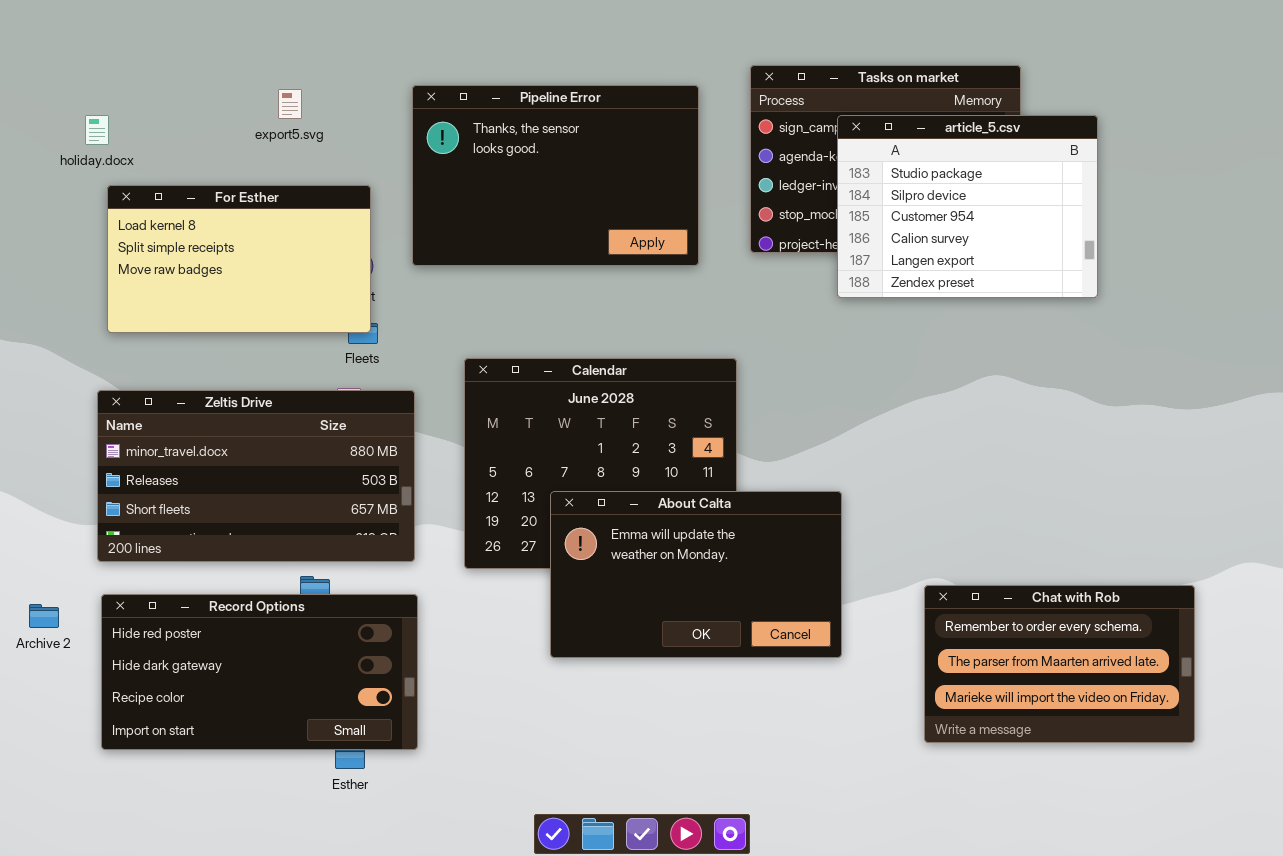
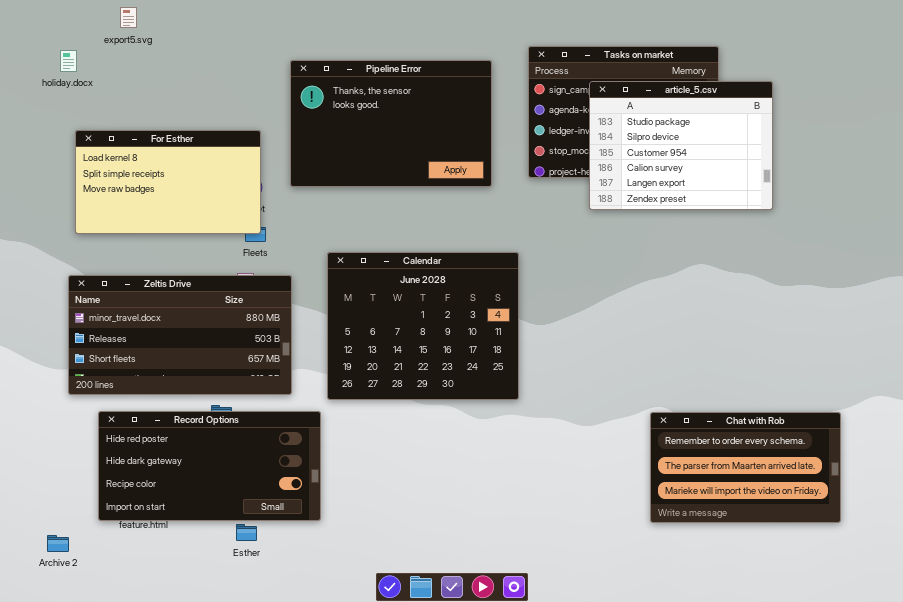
export5.svg: [278,89,302,119] -> [120,7,137,28], moved
holiday.docx: [85,115,109,145] -> [60,50,77,72], moved
About Calta: [550,491,842,658] -> none, closed
Record Options: [101,594,418,750] -> [98,411,321,521], moved
Archive 2: [29,604,59,628] -> [47,535,69,552], moved

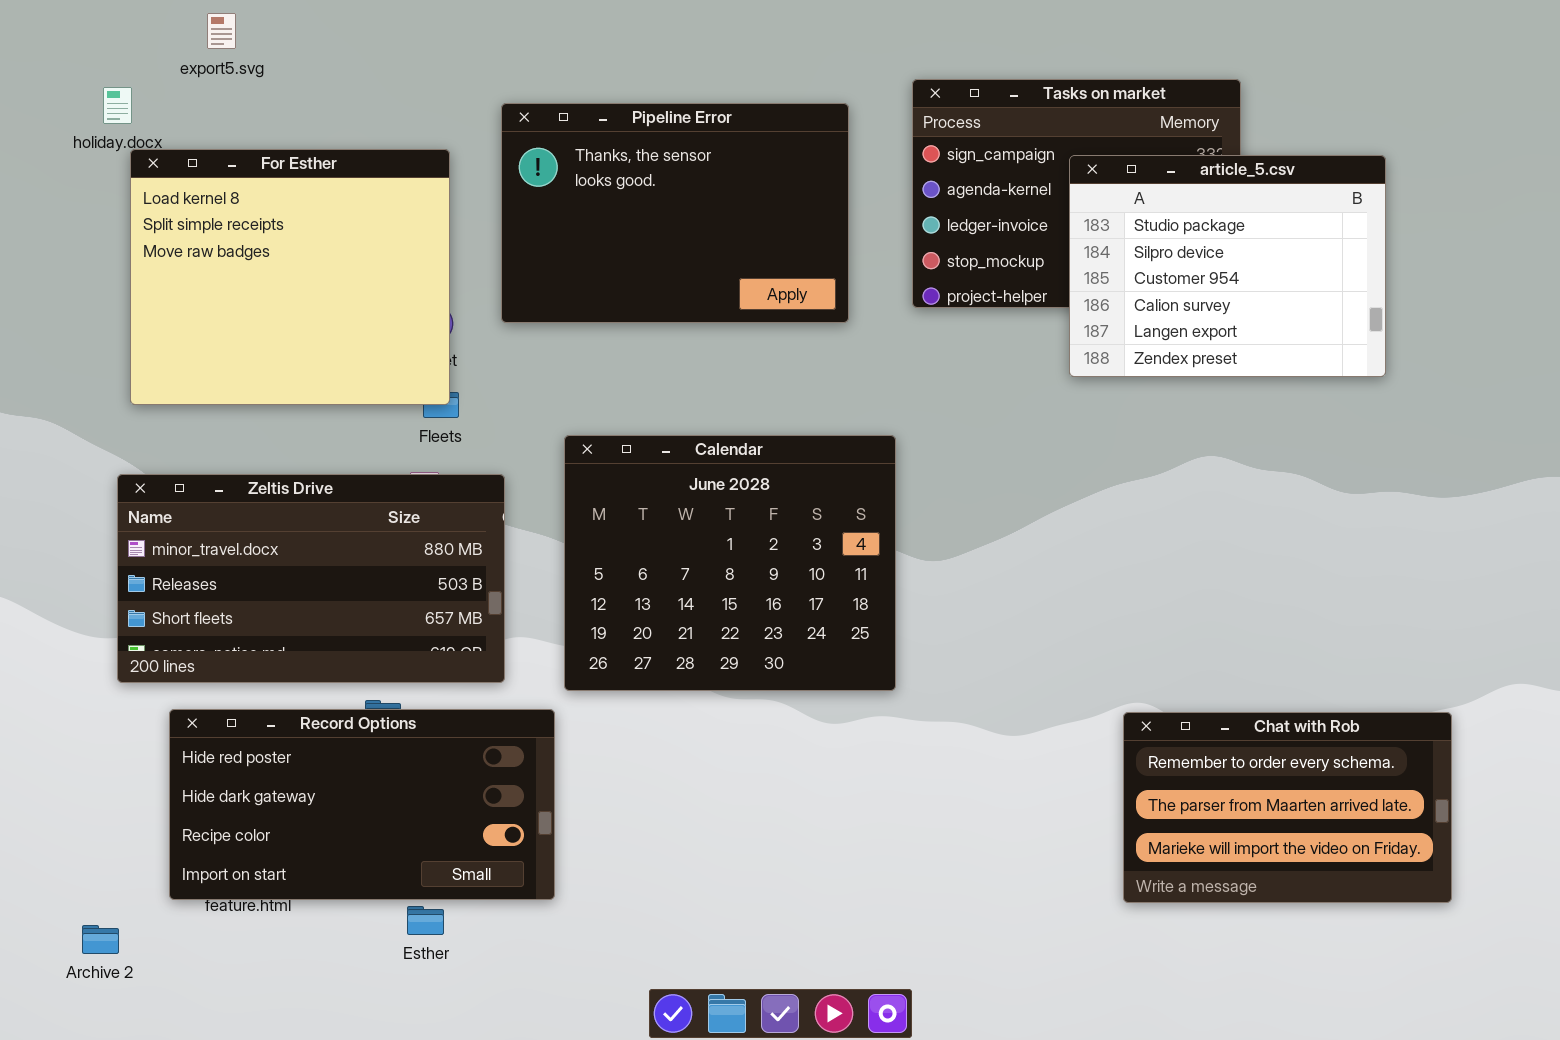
article_5.csv: [589,81,773,210] -> [1069,155,1386,377], moved
For Esther: [75,130,261,234] -> [130,149,450,405], resized

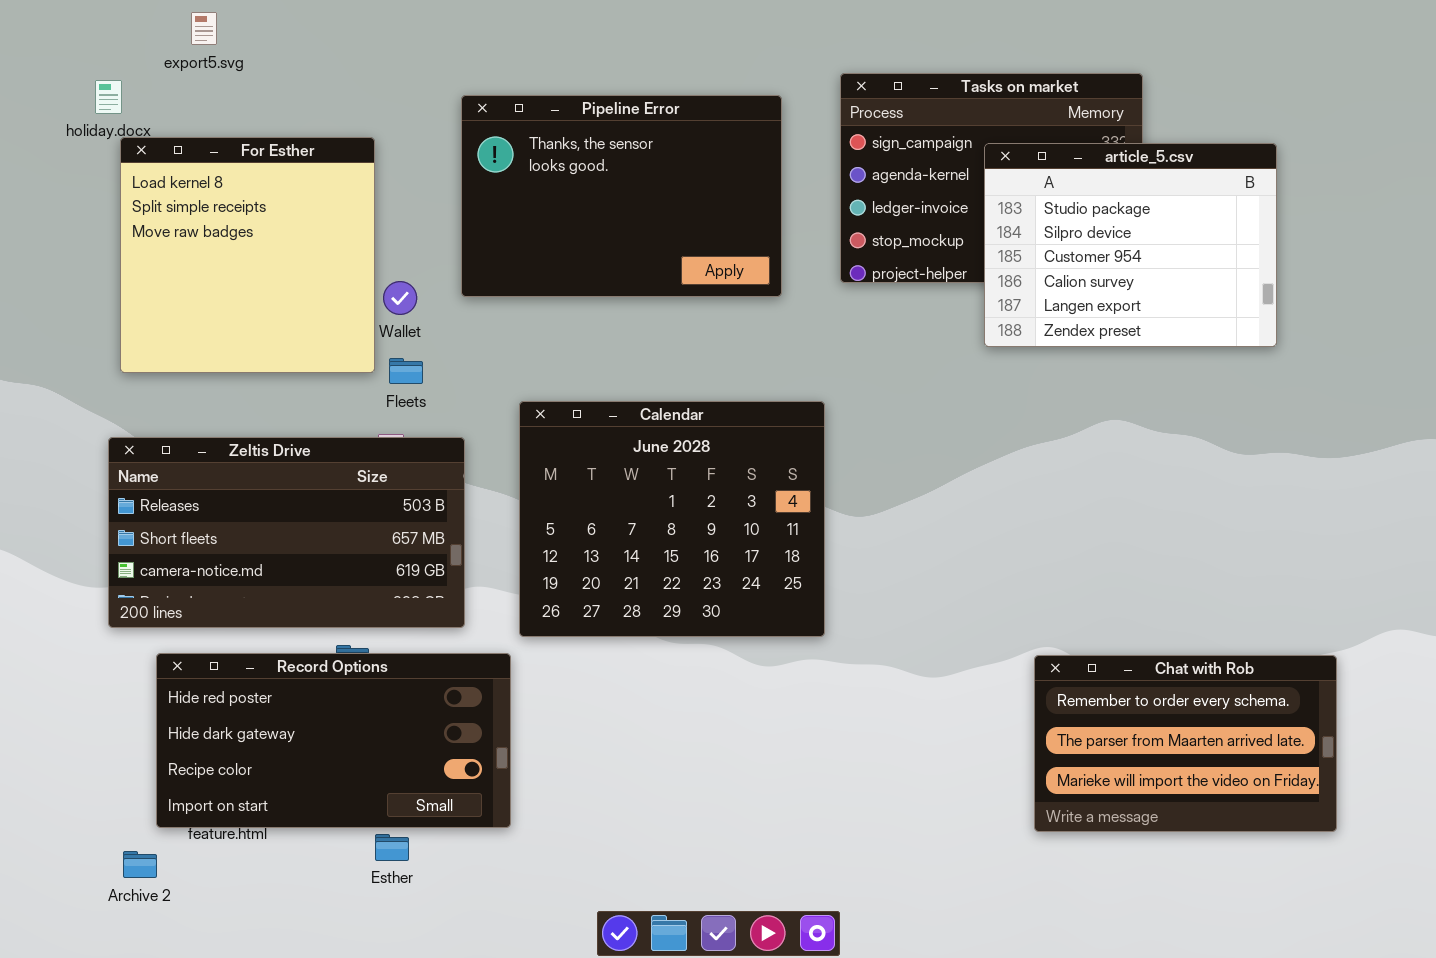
For Esther: [130,149,450,405] -> [120,137,375,373], resized
Zeltis Drive: [117,474,505,683] -> [108,437,465,628], scrolled down 1 row
Archive 2: [82,925,119,954] -> [123,851,157,878], moved

